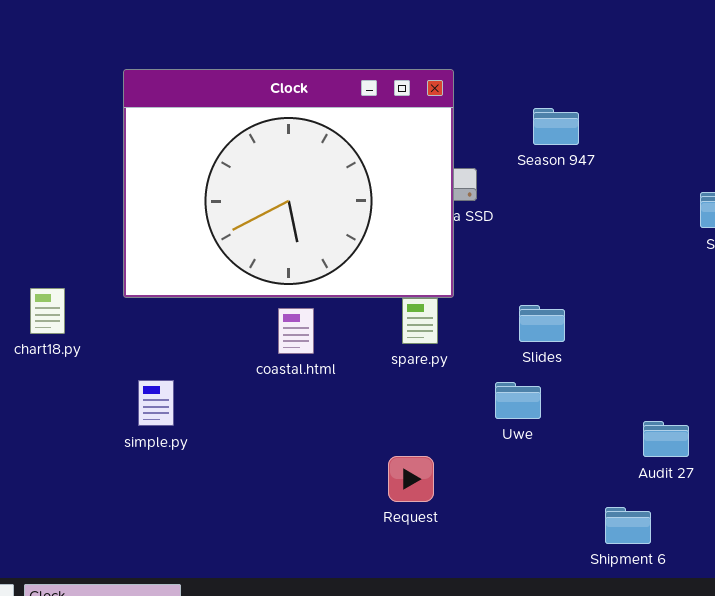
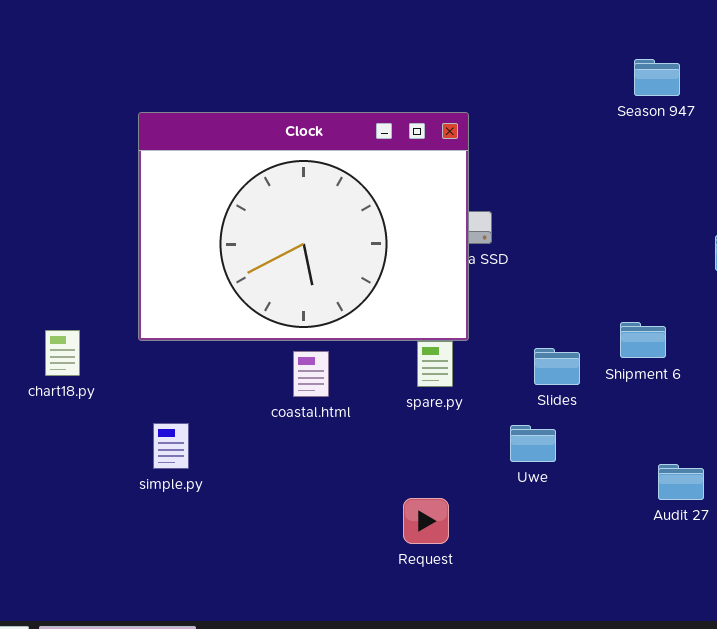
Season 947: [533,108,579,145] -> [634,59,680,96], moved
Shipment 6: [605,507,651,544] -> [620,322,666,358], moved

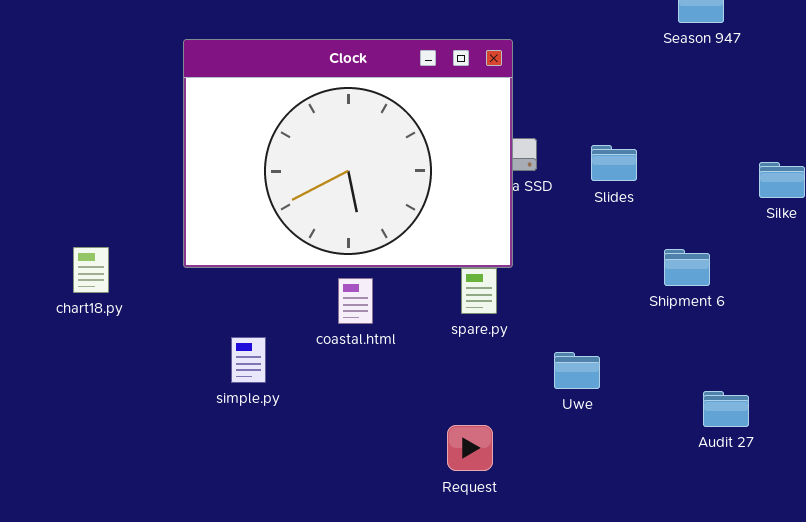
chart18.py: [45,330,80,376] -> [73,247,109,293], moved
Slides: [534,348,580,385] -> [591,145,637,181], moved
simple.py: [153,423,189,469] -> [231,337,266,383], moved

